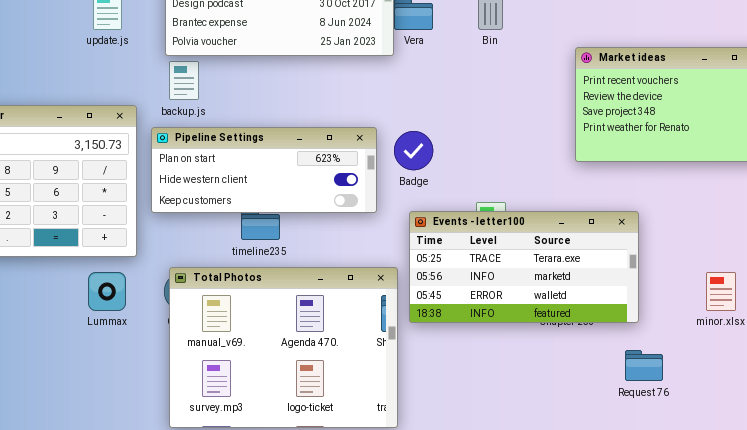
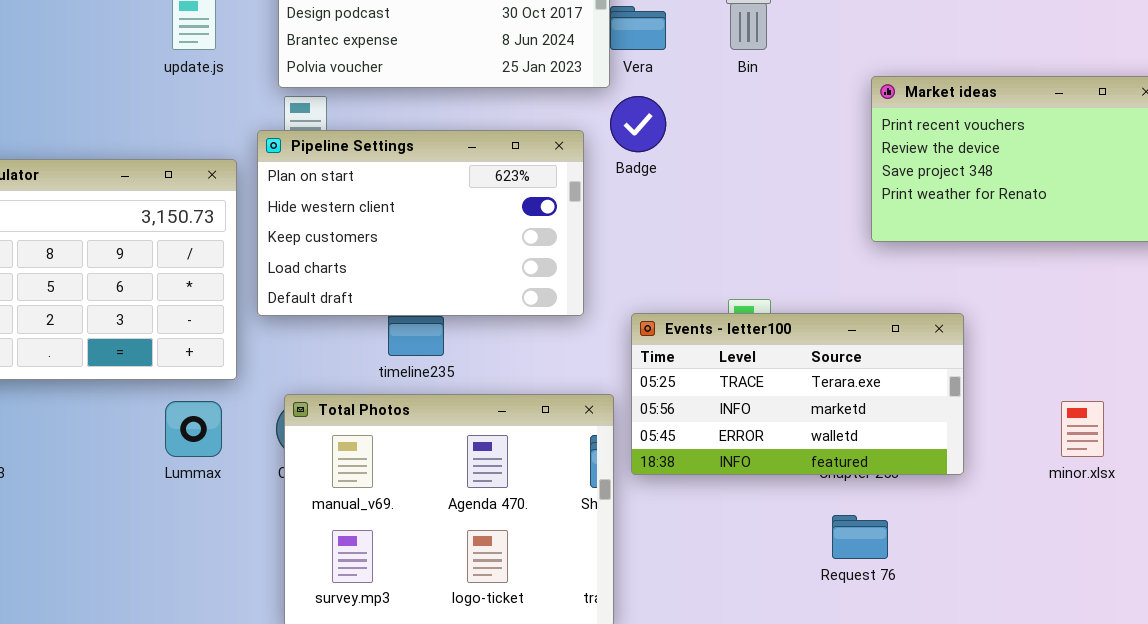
Pipeline Settings: [151,127,377,213] -> [257,130,584,316], resized
Badge: [394,131,433,170] -> [610,96,666,152], moved
Request 76: [625,350,663,381] -> [832,515,888,559], moved

